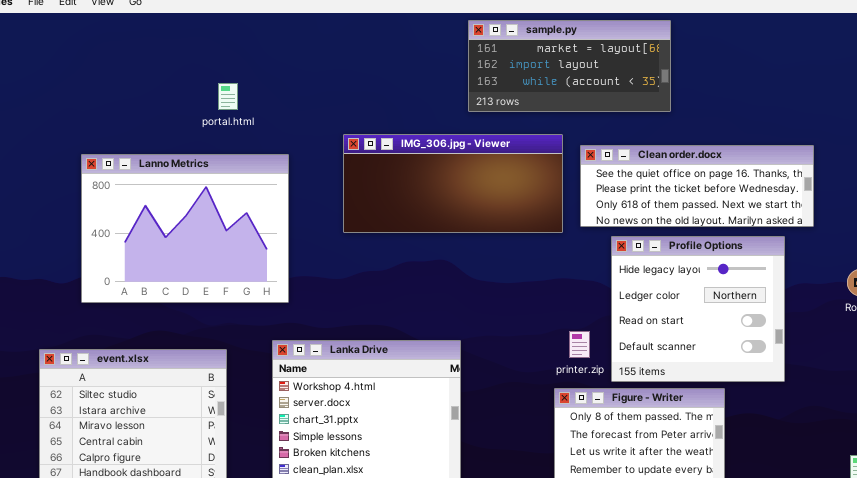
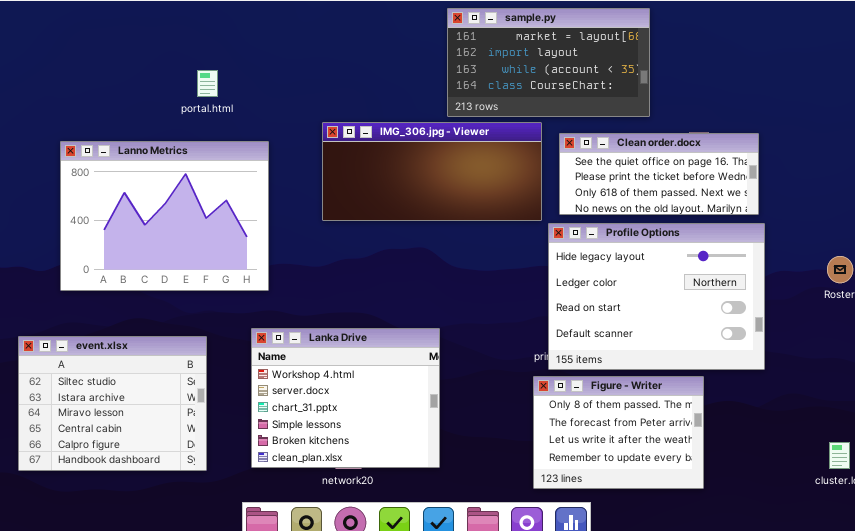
sample.py: [468,20,671,112] -> [447,8,650,117], resized
Clean order.docx: [580,145,814,227] -> [559,133,759,215], resized
Profile Options: [611,236,785,382] -> [548,223,765,370], resized

